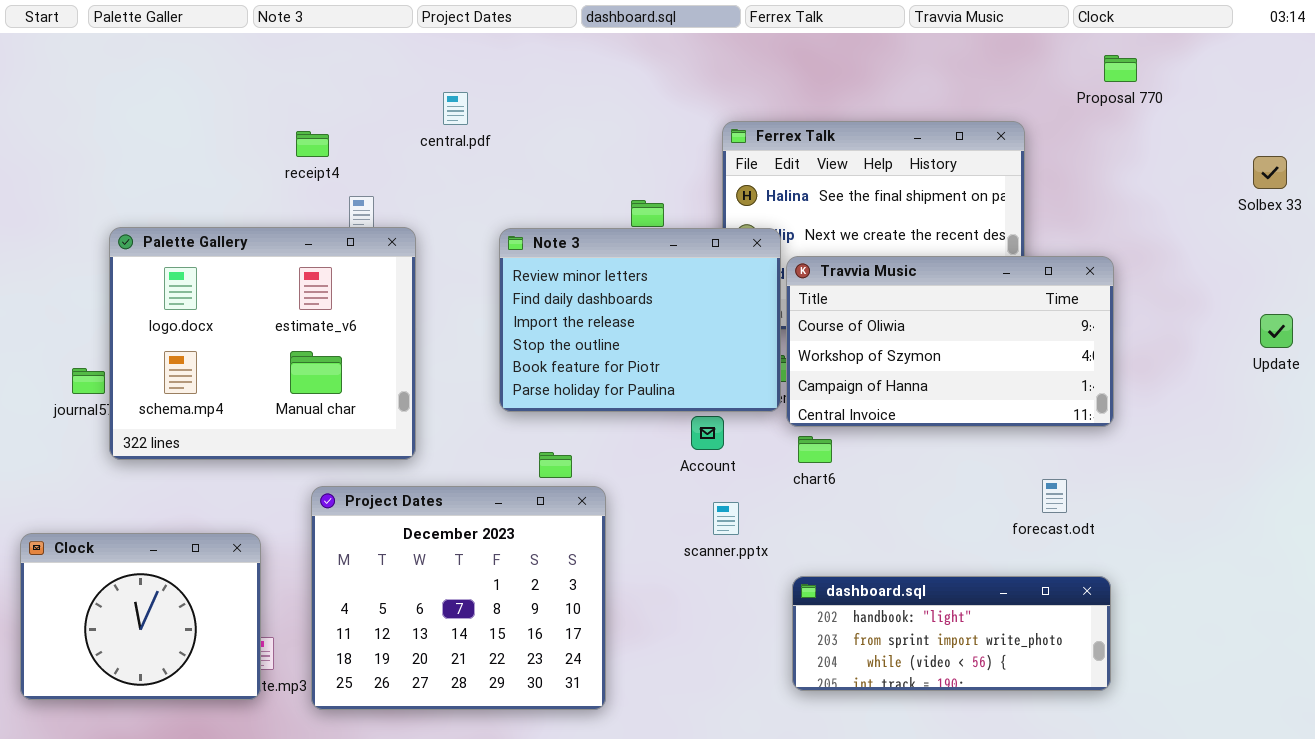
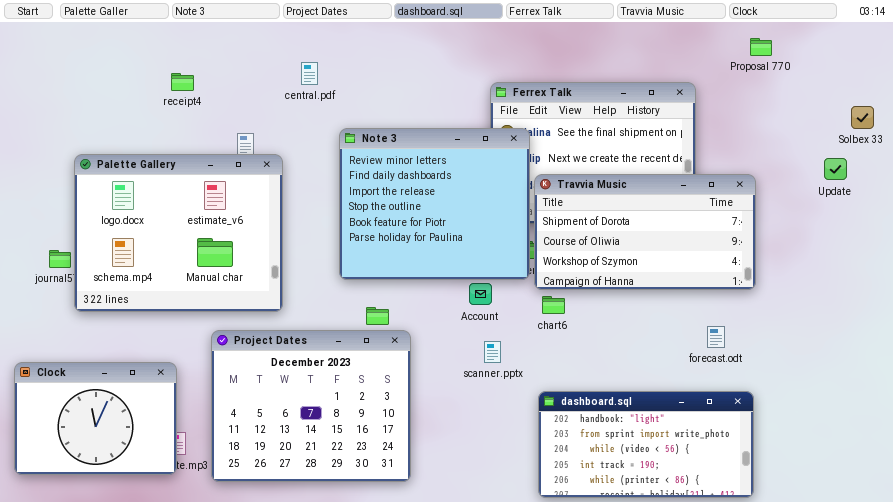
receipt4: [296,131,329,157] -> [171,73,194,91], moved
Note 3: [499,228,781,412] -> [339,128,530,280], resized
Travvia Music: [786,256,1114,427] -> [534,174,756,290], scrolled up 1 row
Update: [1260,314,1293,348] -> [824,158,847,180], moved
dashboard.sql: [792,576,1111,691] -> [538,391,754,498], resized

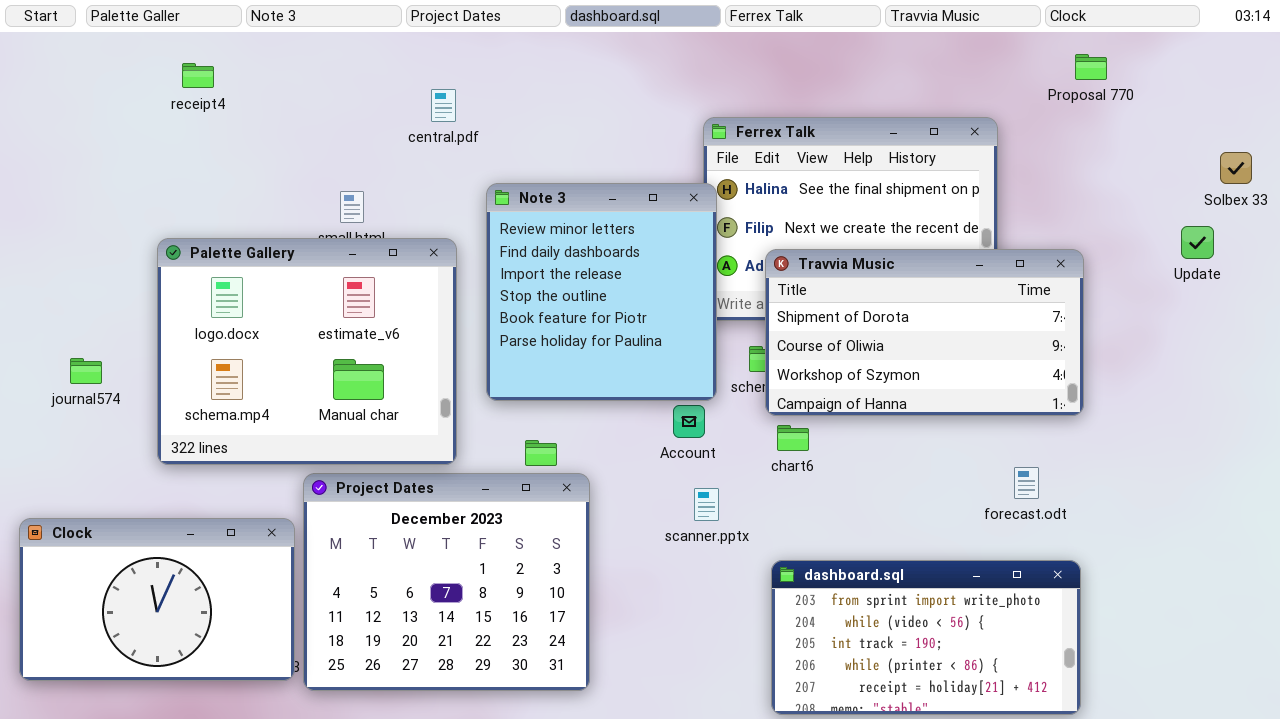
receipt4: [171,73,194,91] -> [182,63,214,88], moved
Note 3: [339,128,530,280] -> [486,183,717,401], resized
Palette Gallery: [74,154,283,312] -> [157,238,457,465], moved
Clock: [14,362,177,475] -> [19,518,295,681], resized
dashboard.sql: [538,391,754,498] -> [771,560,1081,715], scrolled down 1 row

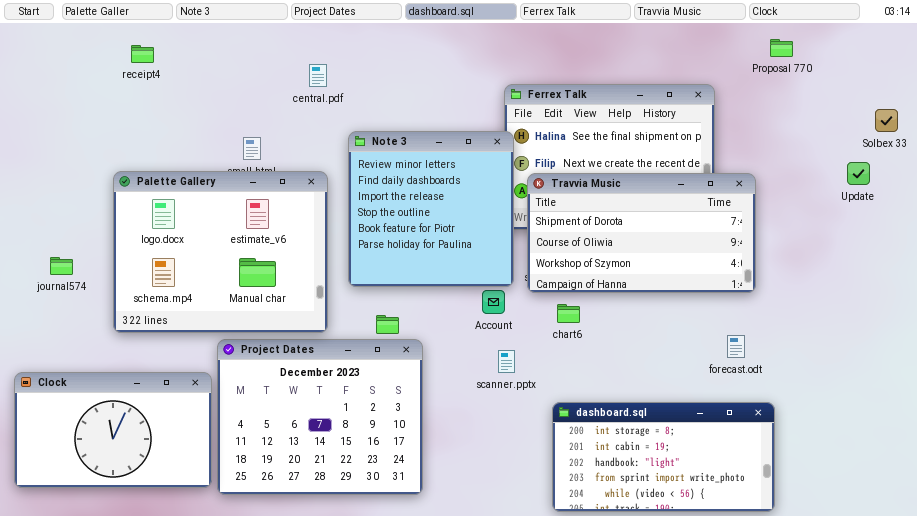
Travvia Music: [765,249,1084,416] -> [527,173,756,293], moved
dashboard.sql: [771,560,1081,715] -> [552,402,775,512], scrolled up 3 rows

